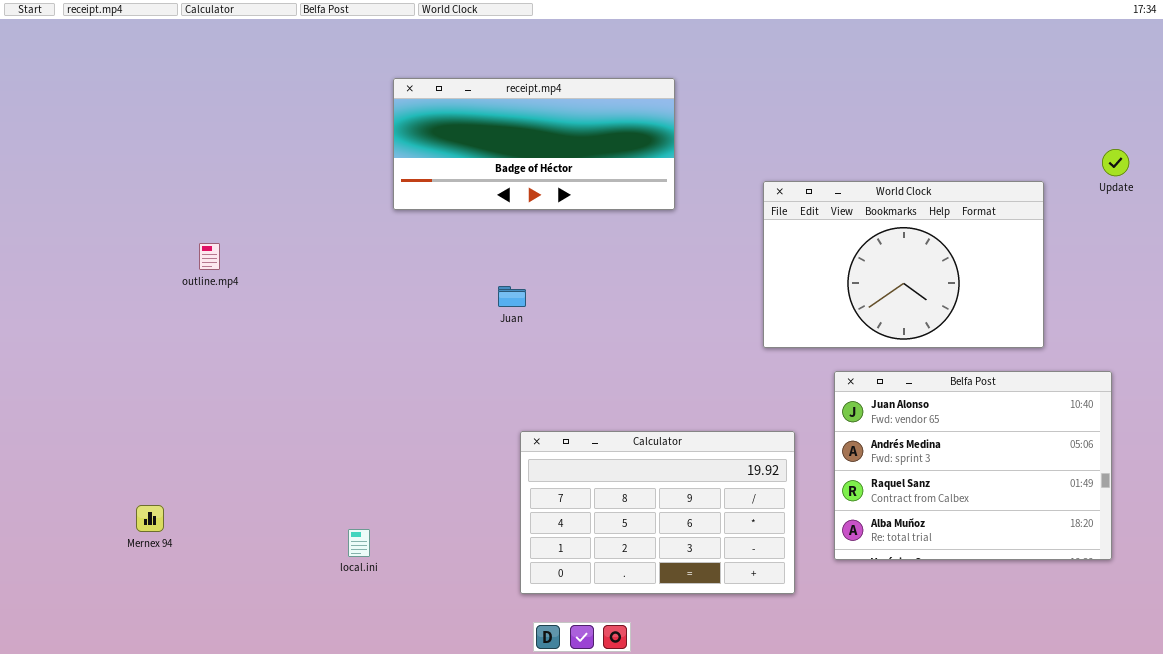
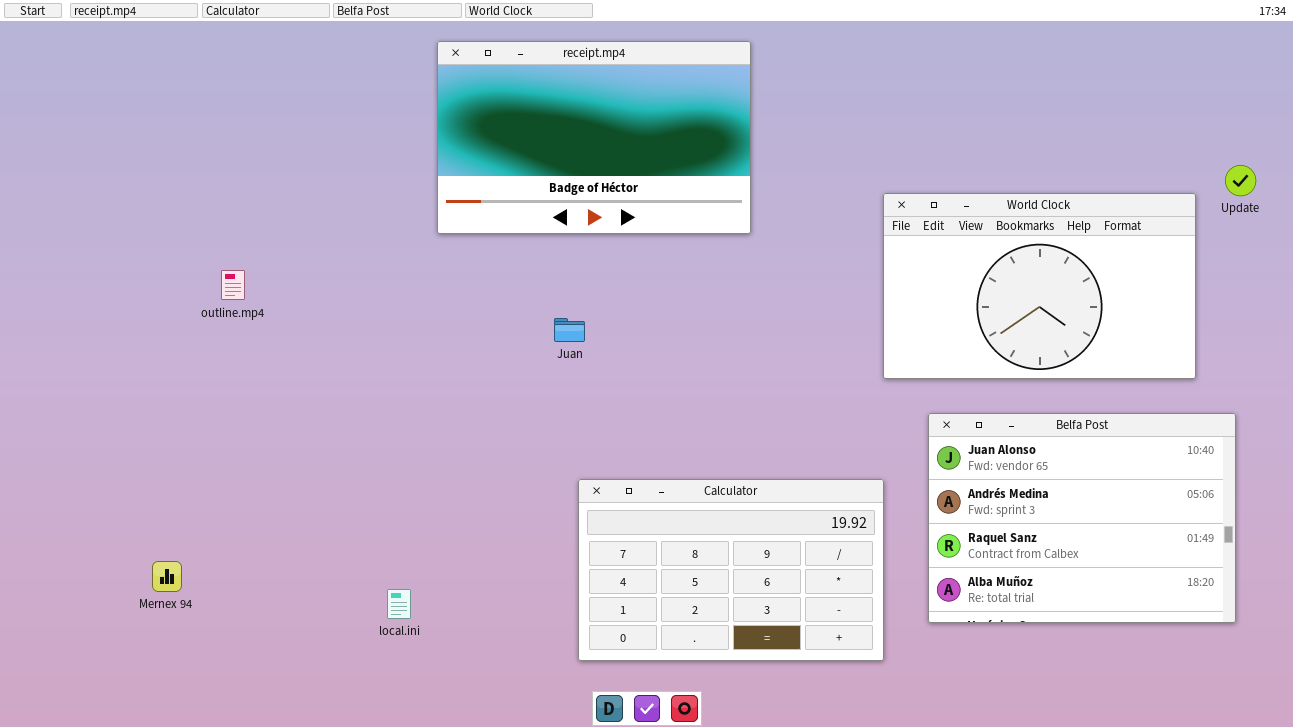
receipt.mp4: [393,78,675,210] -> [437,41,751,234], resized
World Clock: [763,181,1044,348] -> [883,193,1196,379], moved

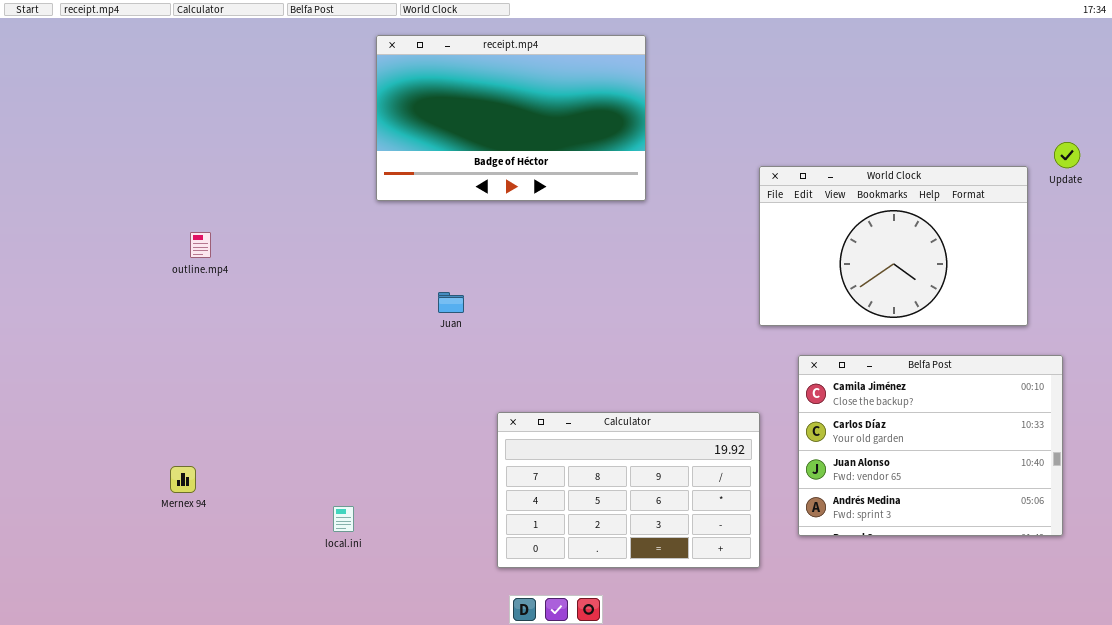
Juan: [554,318,585,342] -> [438,292,464,313], moved
Belfa Post: [928,413,1236,623] -> [798,355,1063,536], scrolled up 2 rows
Mernex 94: [152,561,182,592] -> [170,466,196,493], moved

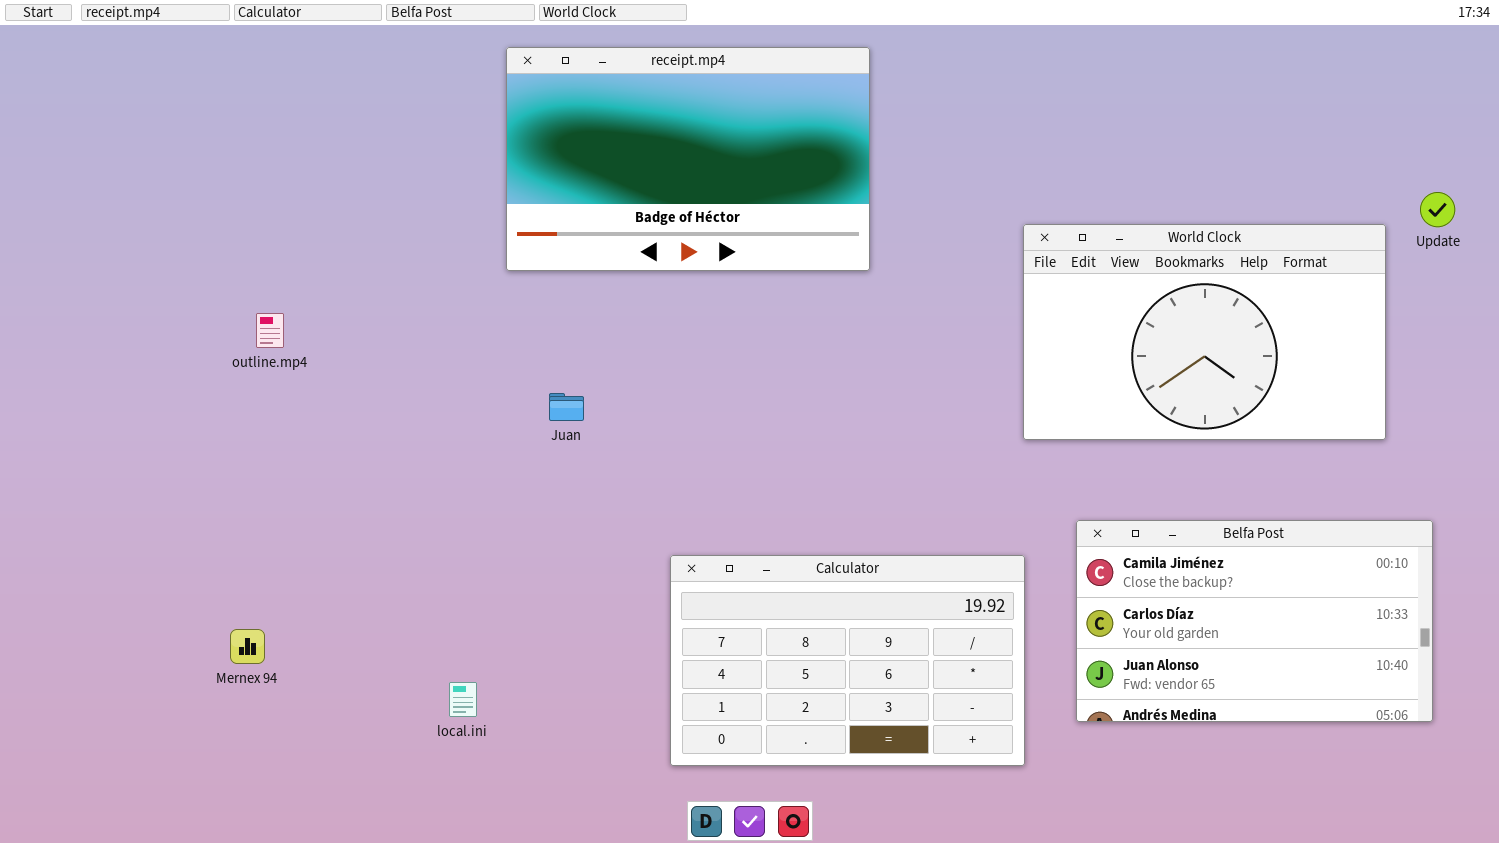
Juan: [438,292,464,313] -> [549,393,584,421], moved
Belfa Post: [798,355,1063,536] -> [1076,520,1433,722], resized

